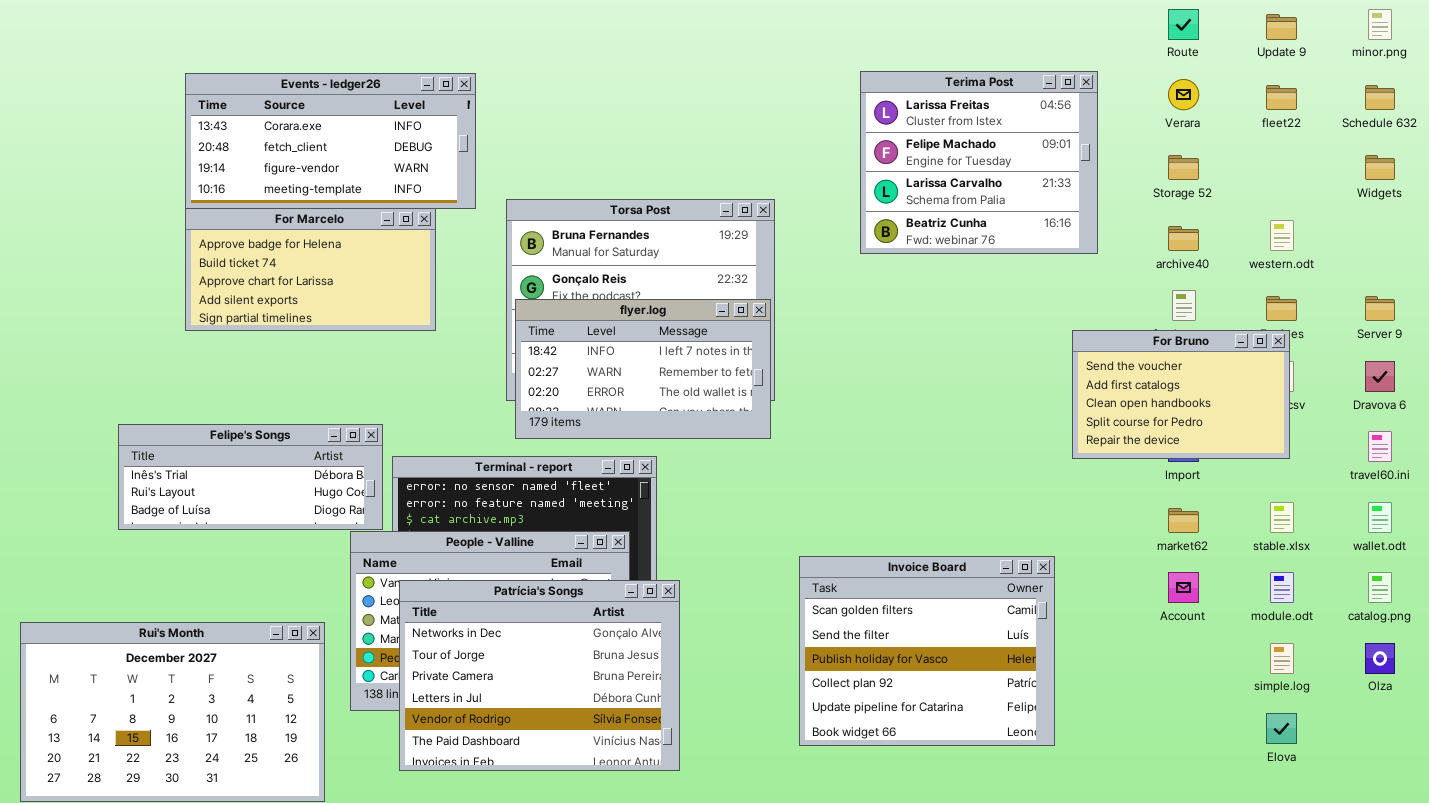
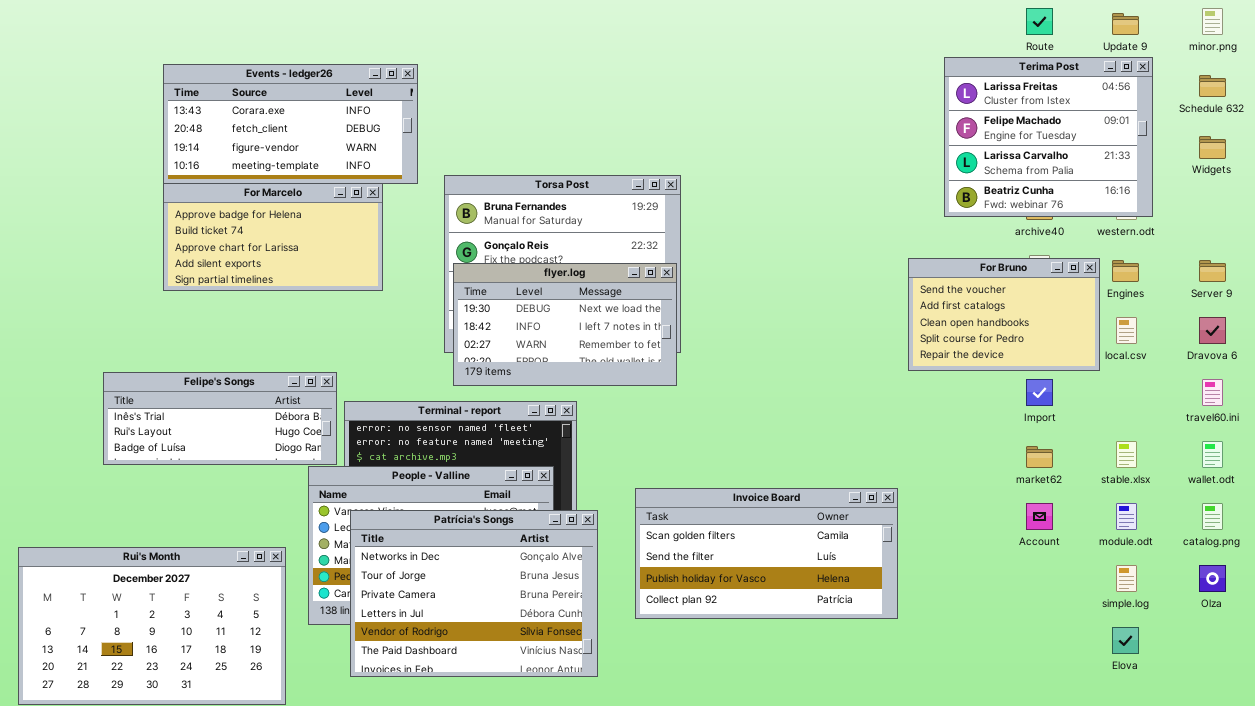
Terima Post: [860,71,1098,254] -> [944,57,1153,217], moved
flyer.log: [515,299,771,439] -> [453,263,677,386], scrolled up 1 row
For Bruno: [1072,330,1290,459] -> [908,258,1100,371], moved
Invoice Board: [799,556,1055,746] -> [635,488,898,619], moved, resized

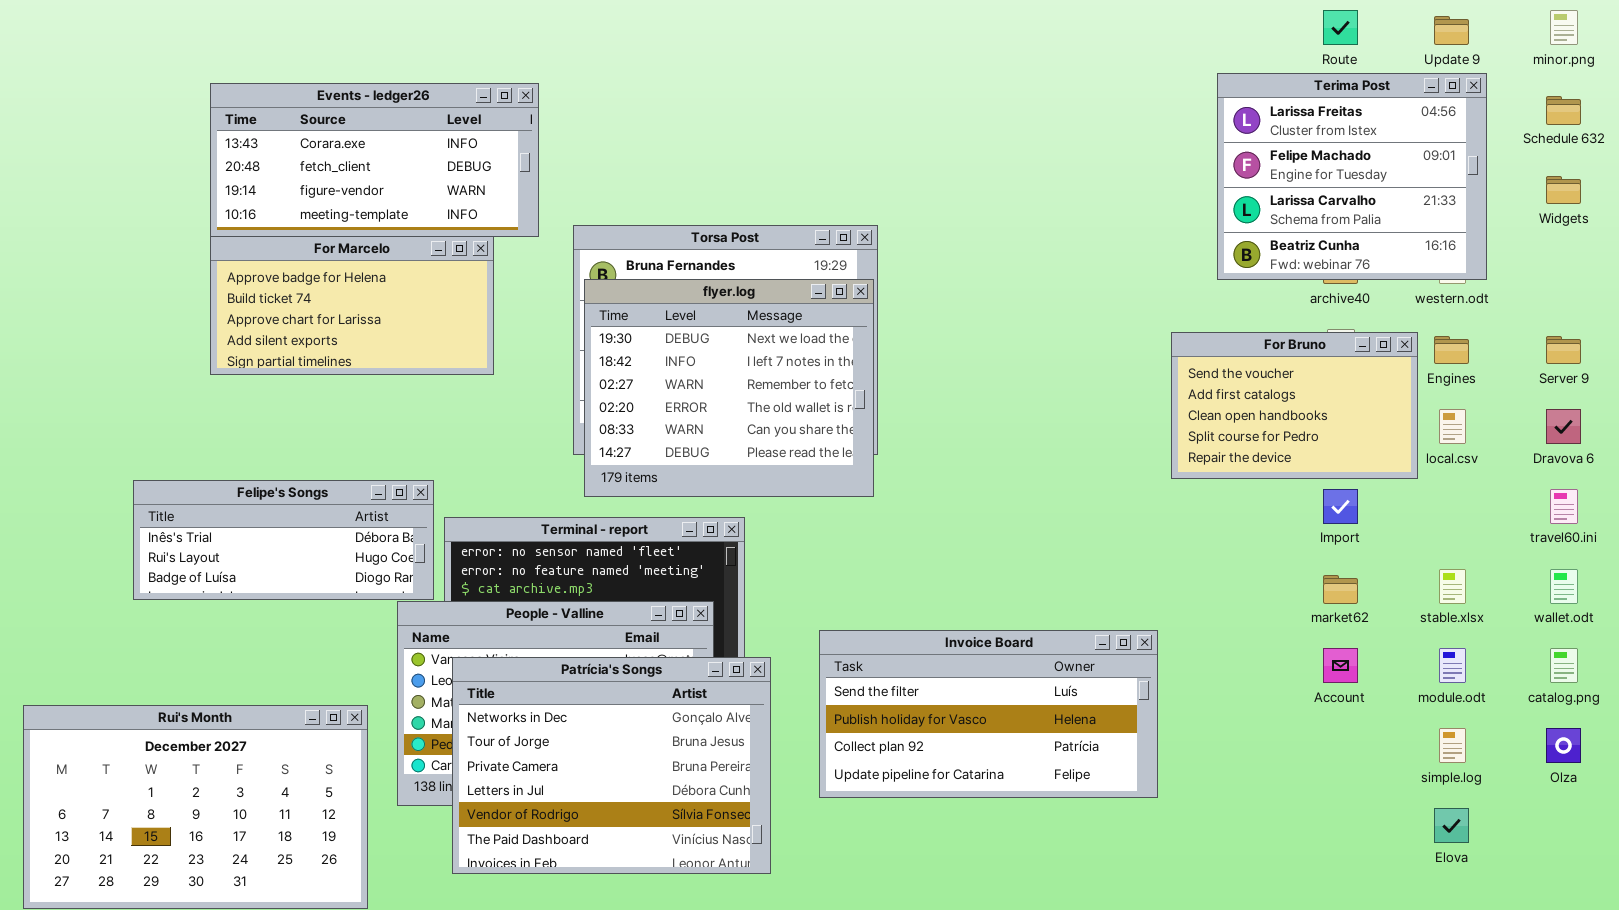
flyer.log: [453,263,677,386] -> [584,279,874,497], resized
Invoice Board: [635,488,898,619] -> [819,630,1158,798], scrolled down 1 row

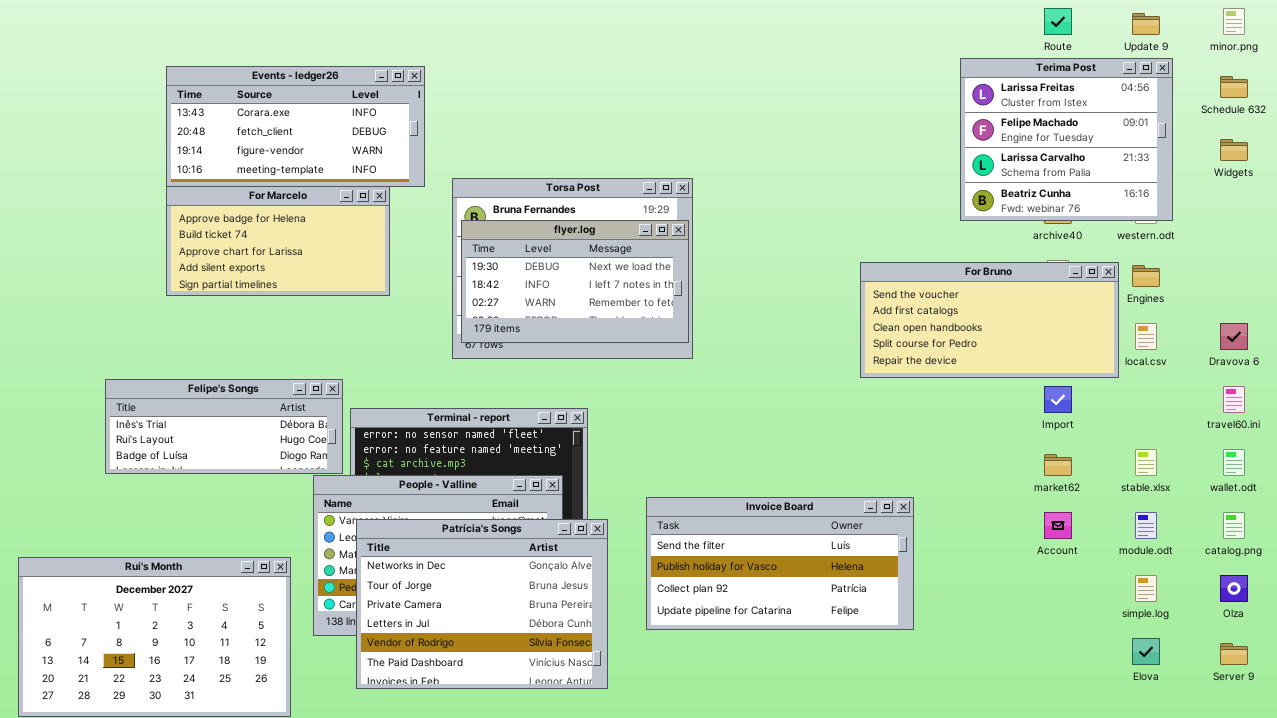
flyer.log: [584,279,874,497] -> [461,220,689,343], resized
For Bruno: [1171,332,1418,479] -> [860,262,1119,378], resized
Server 9: [1546,336,1581,364] -> [1220,643,1248,665], moved

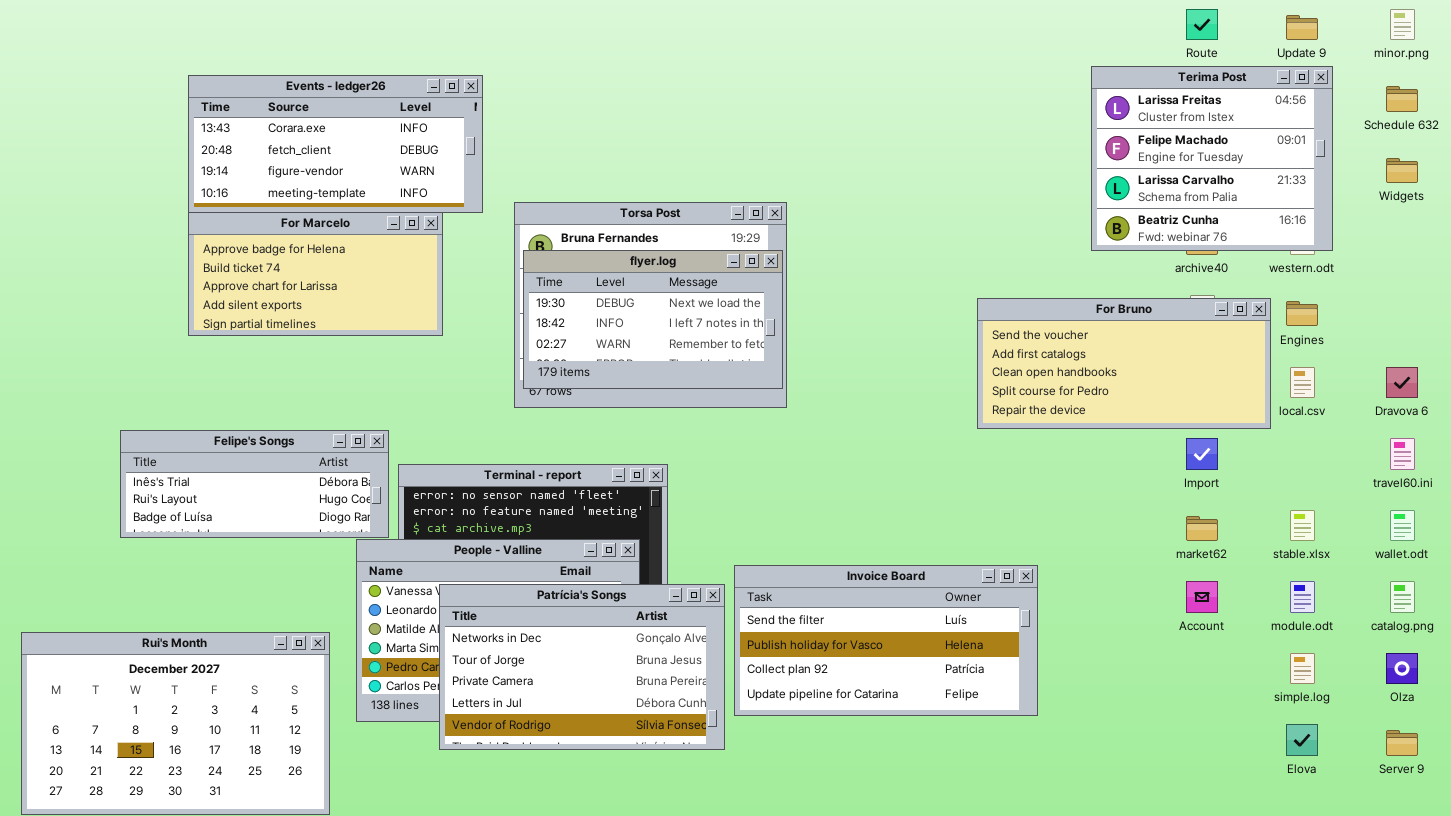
Patrícia's Songs: [356,519,608,689] -> [439,584,725,750], moved, resized

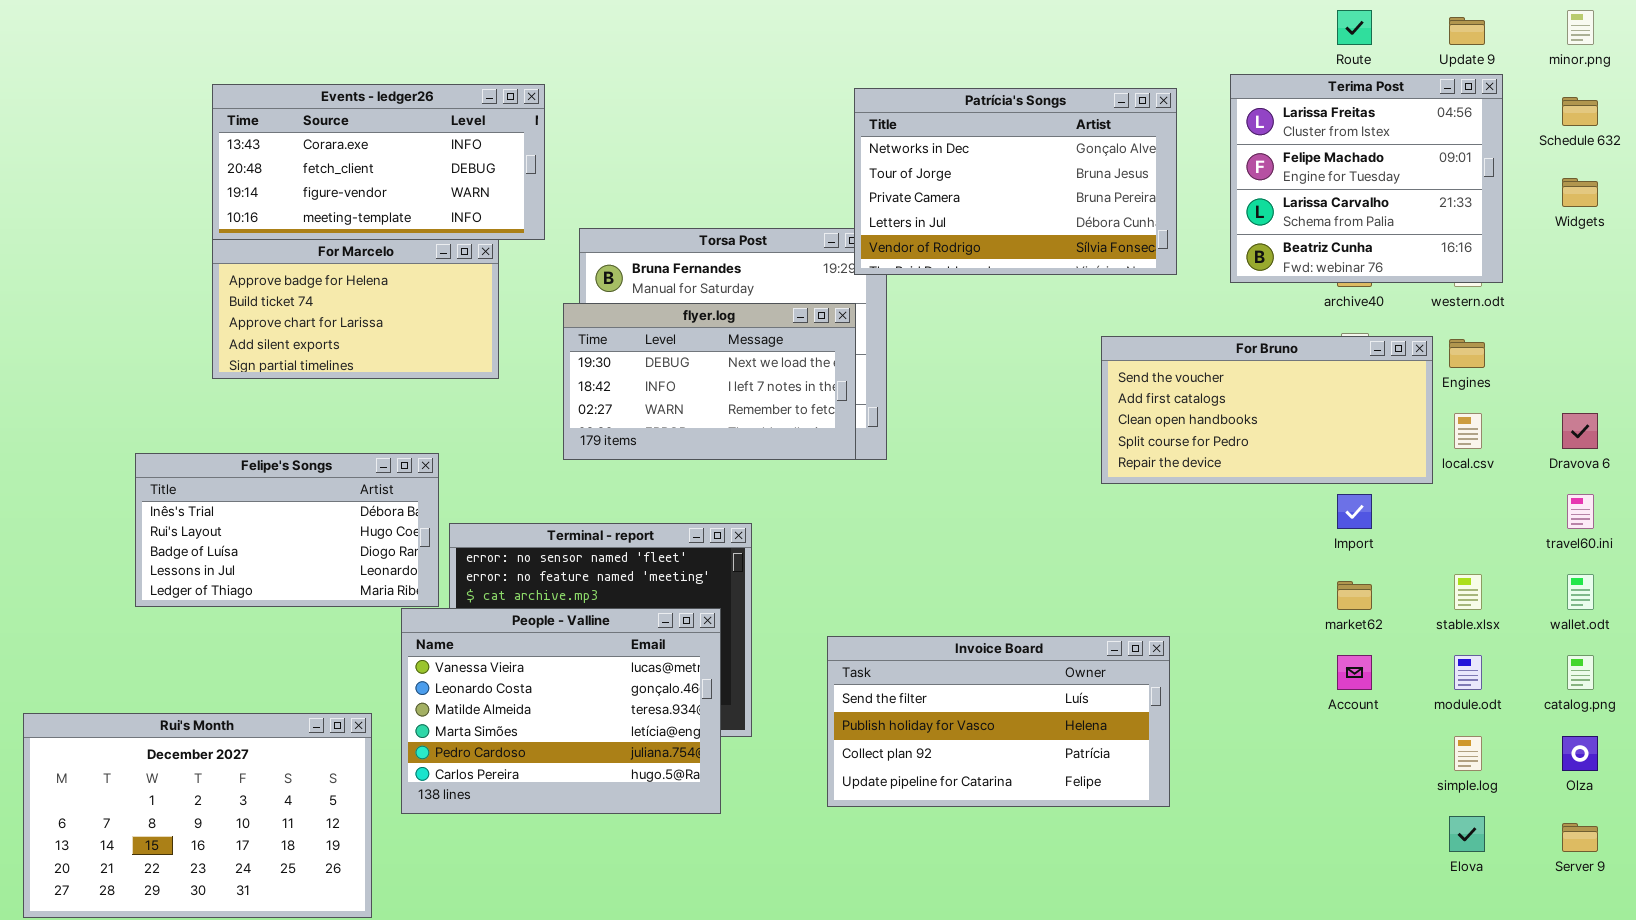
flyer.log: [523,250,783,389] -> [563,303,856,460], moved
Felipe's Songs: [120,430,389,538] -> [135,453,439,607], resized
Patrícia's Songs: [439,584,725,750] -> [854,88,1177,275], moved

